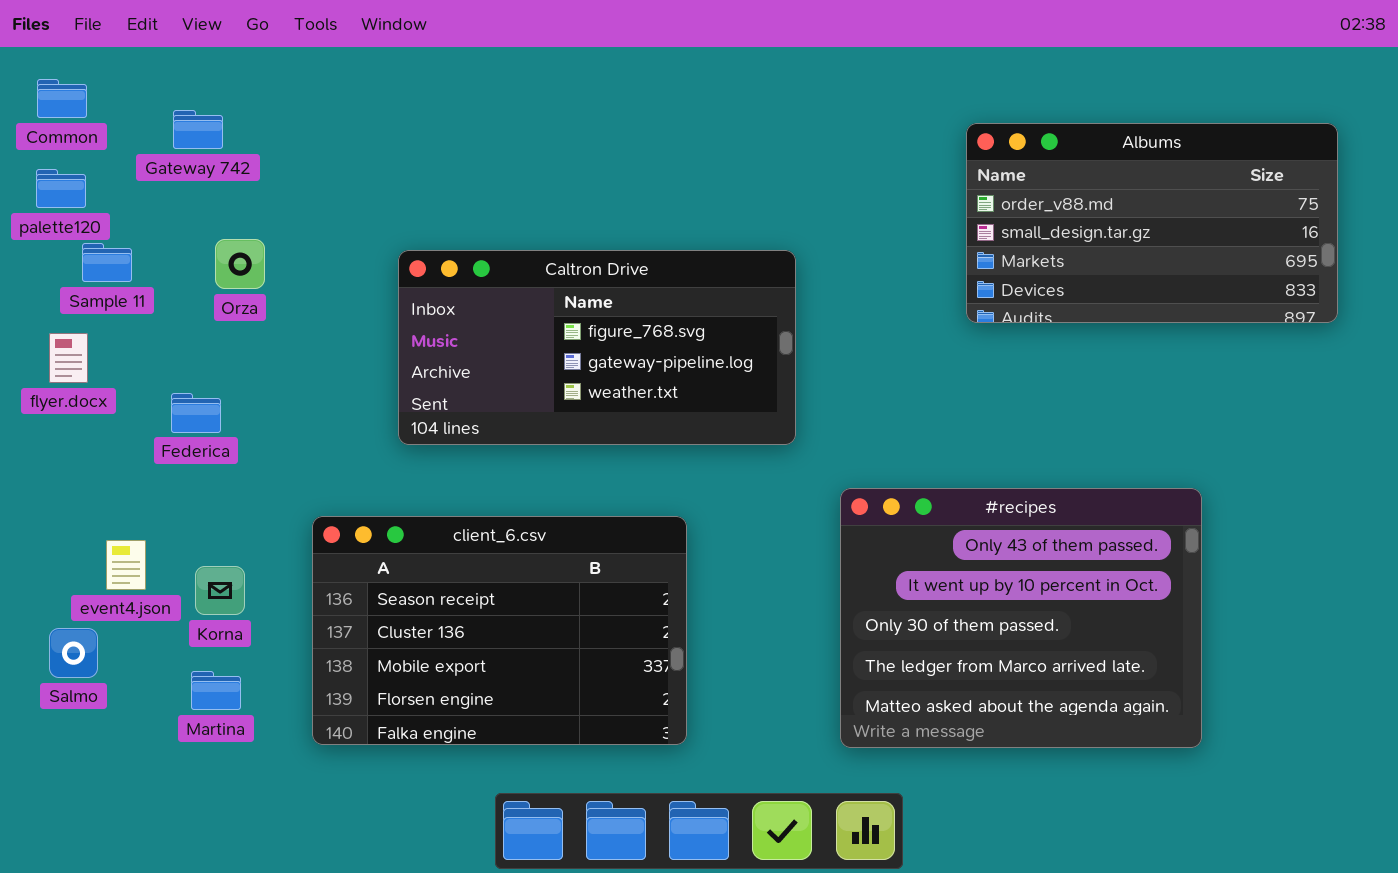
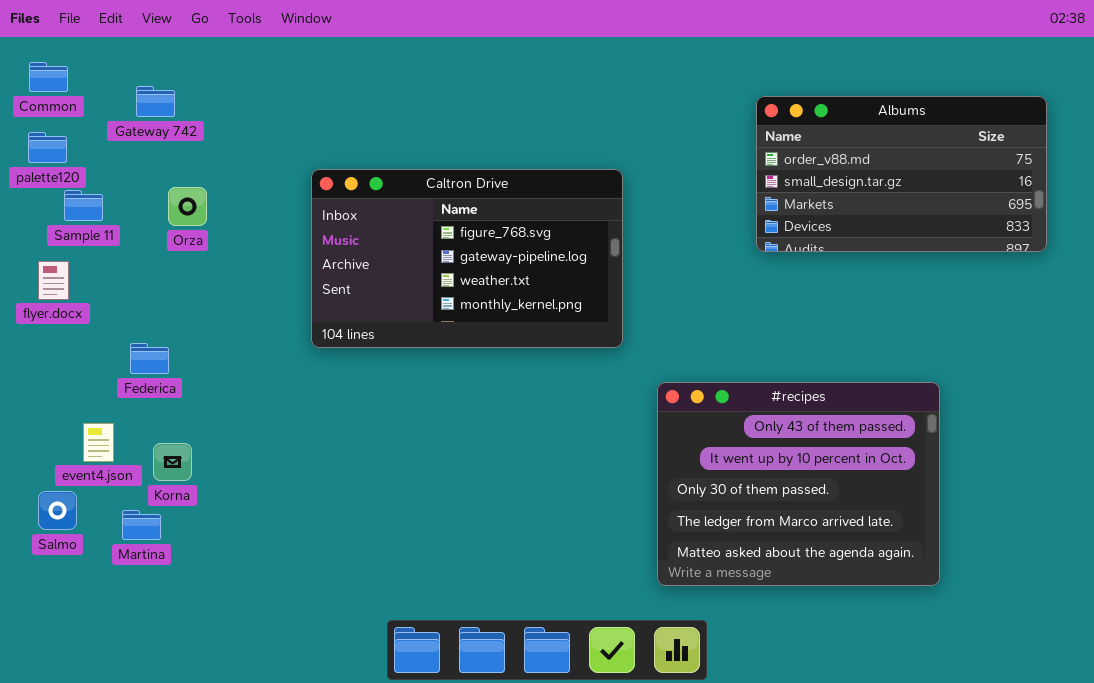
Caltron Drive: [398,250,796,445] -> [311,169,623,348], resized
Federica: [171,393,221,433] -> [130,343,169,374], moved
client_6.csv: [312,516,687,745] -> none, closed
Martina: [191,671,241,710] -> [122,510,161,540], moved

